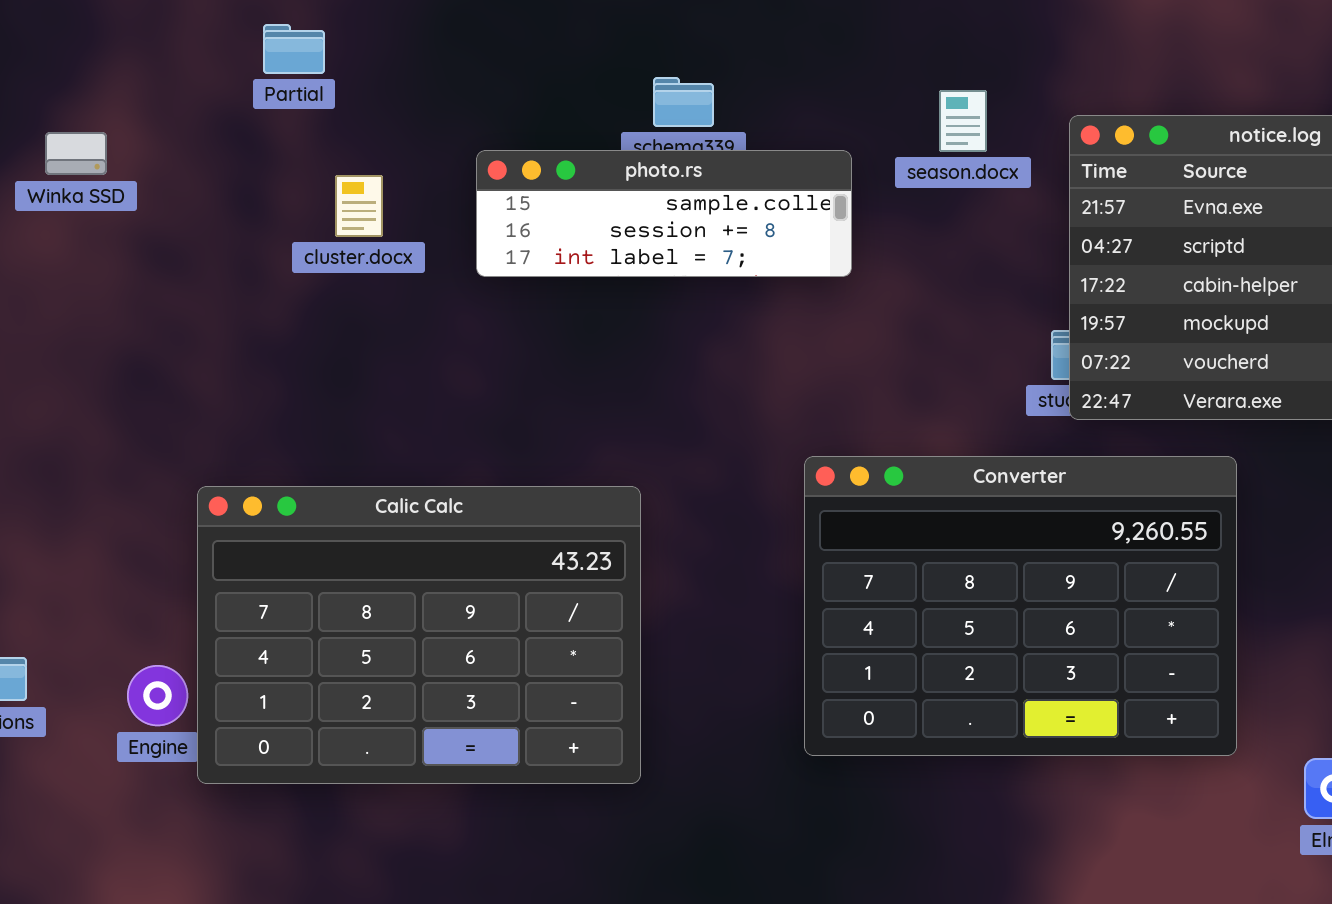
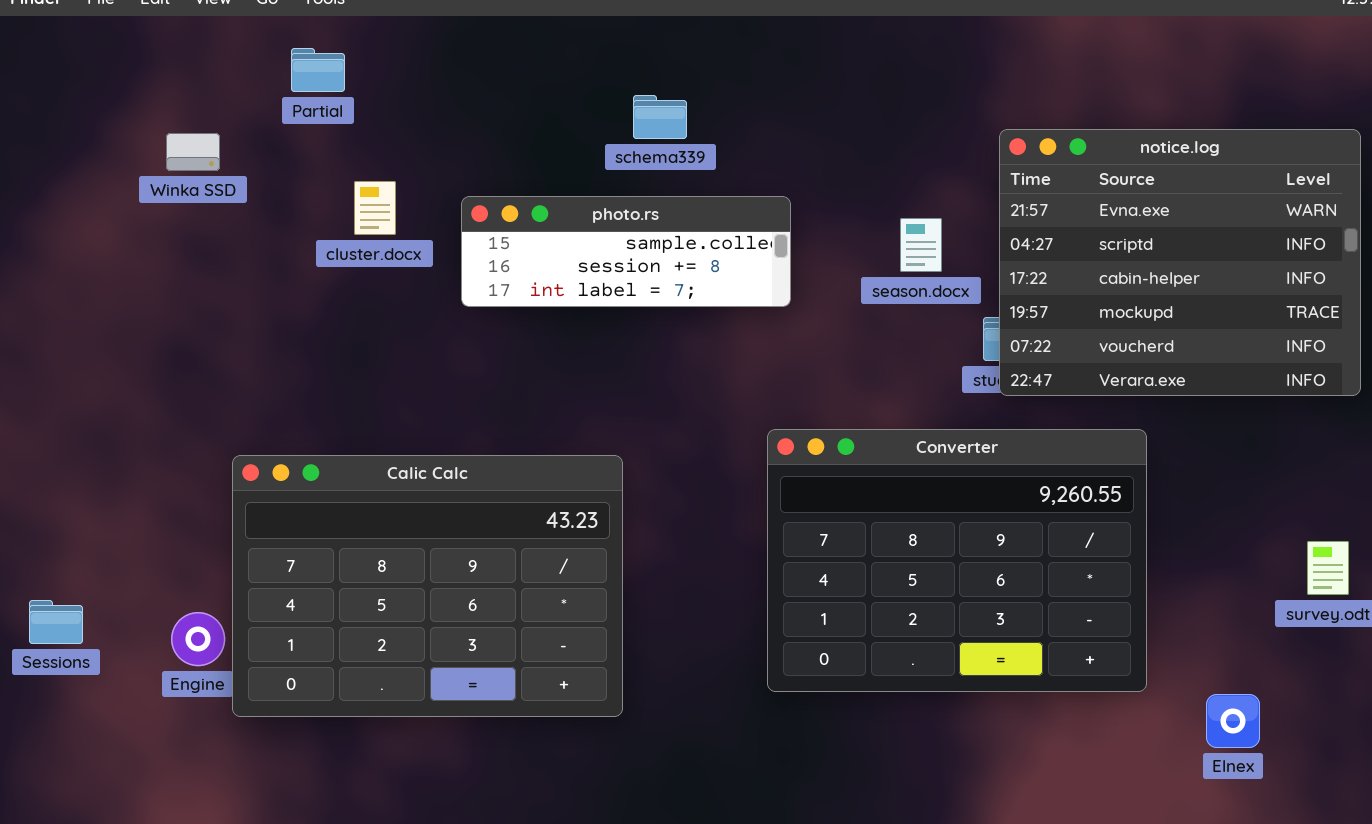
season.docx: [939,90,987,152] -> [900,218,942,272], moved
Winka SSD: [45,132,107,175] -> [166,133,220,171], moved
photo.rs: [476,150,852,277] -> [461,196,791,307], moved

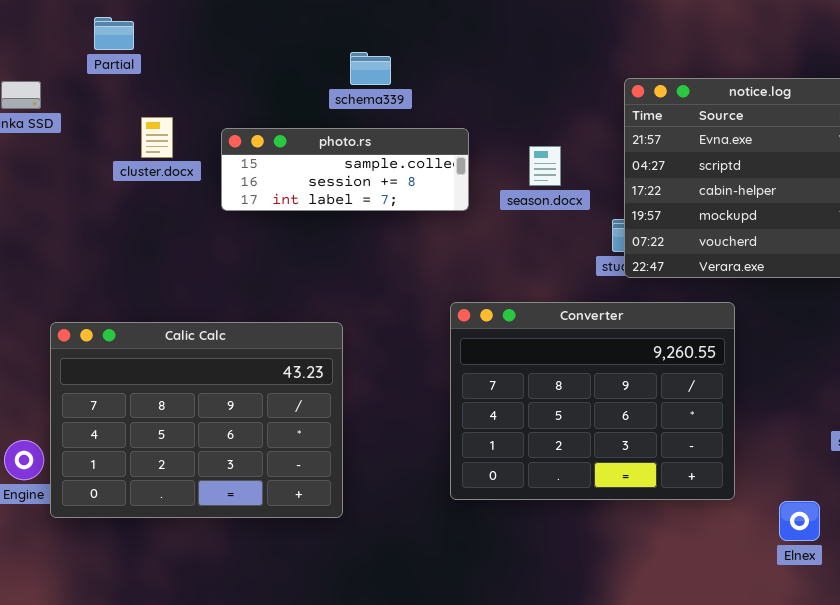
season.docx: [900,218,942,272] -> [529,146,561,186], moved

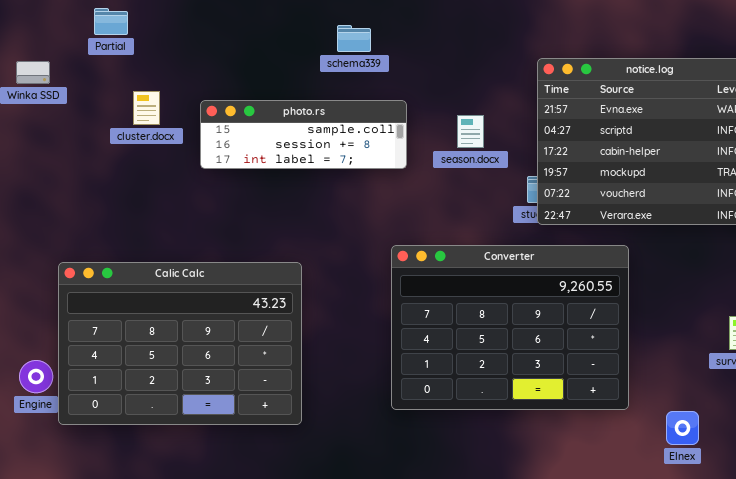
schema339: [350,52,391,85] -> [337,25,371,52], moved

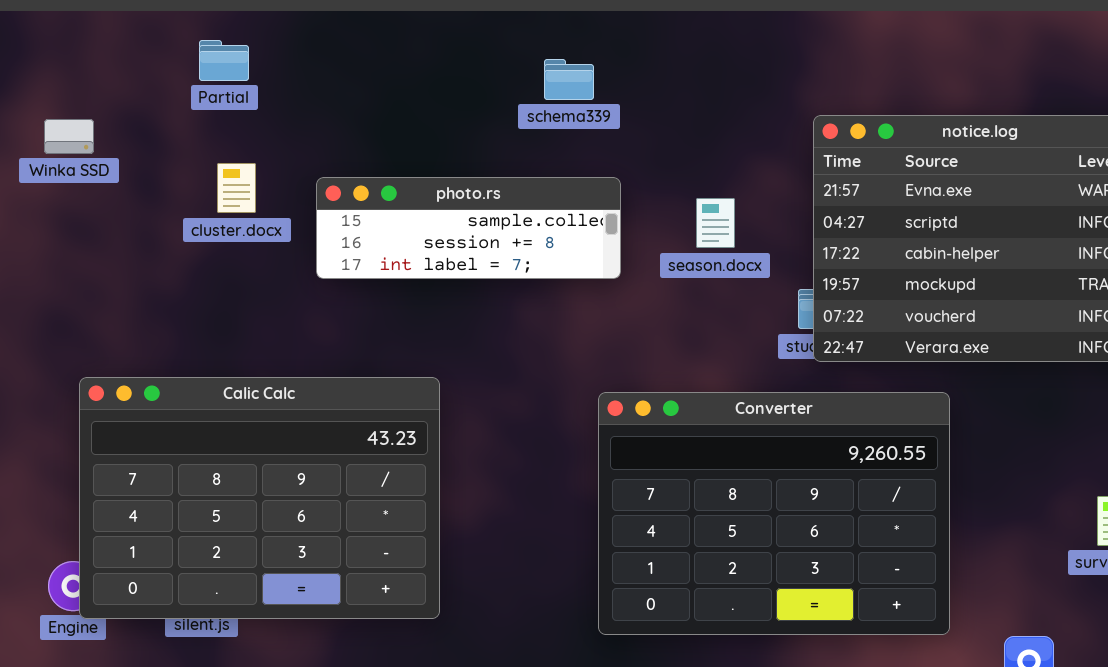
Partial: [94,8,128,35] -> [199,40,249,81], moved
schema339: [337,25,371,52] -> [544,59,594,100], moved
Calic Calc: [58,262,302,425] -> [79,377,440,619], moved

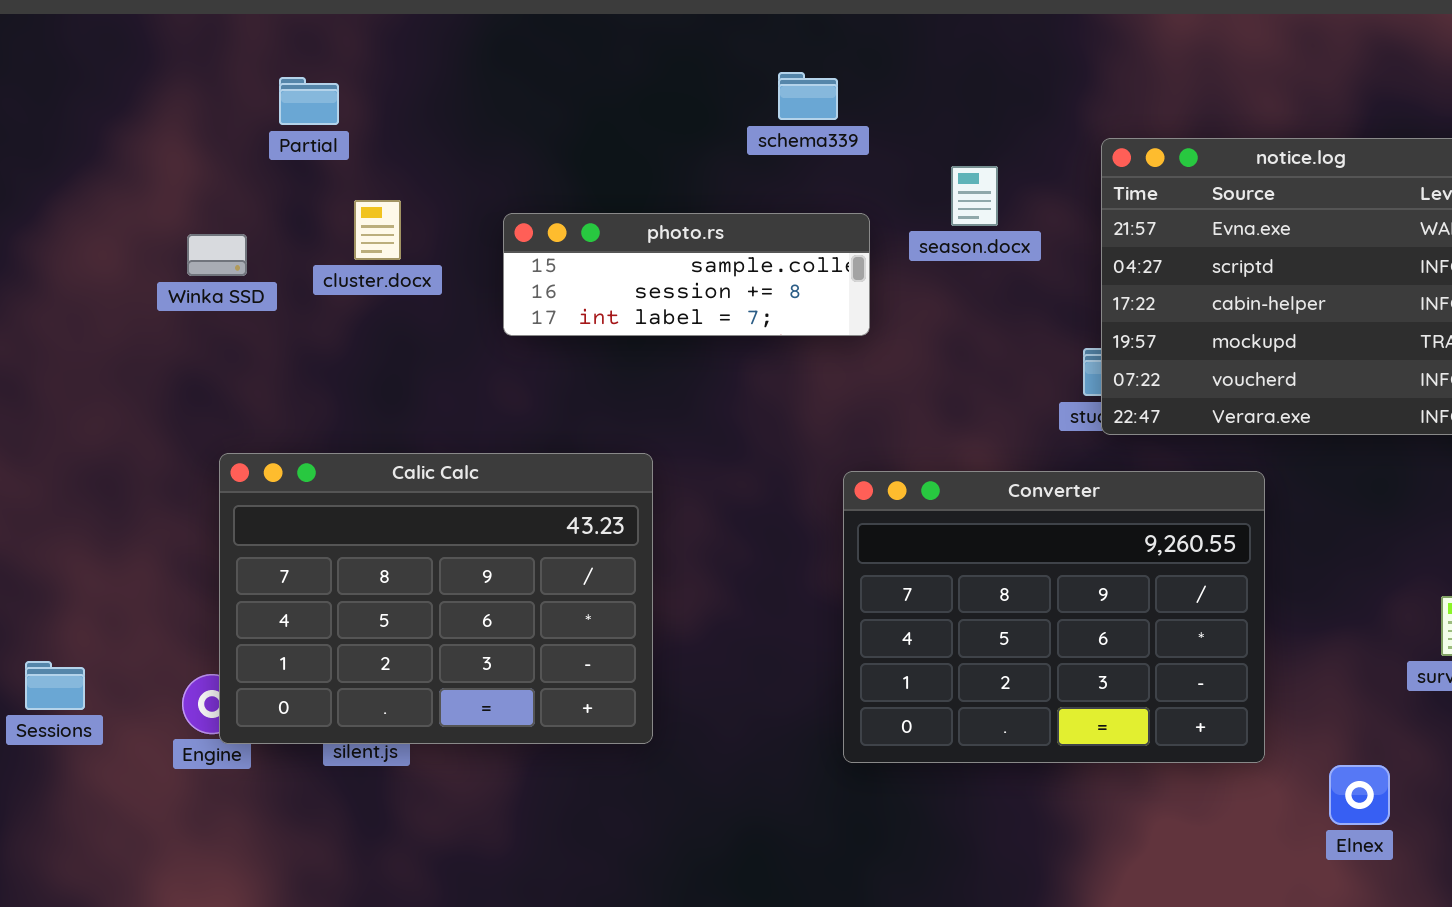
Partial: [199,40,249,81] -> [279,77,339,125], moved
Winka SSD: [44,119,94,154] -> [187,234,247,276], moved
cluster.docx: [217,163,256,213] -> [354,200,401,260], moved
season.docx: [696,198,735,248] -> [951,166,998,226], moved

